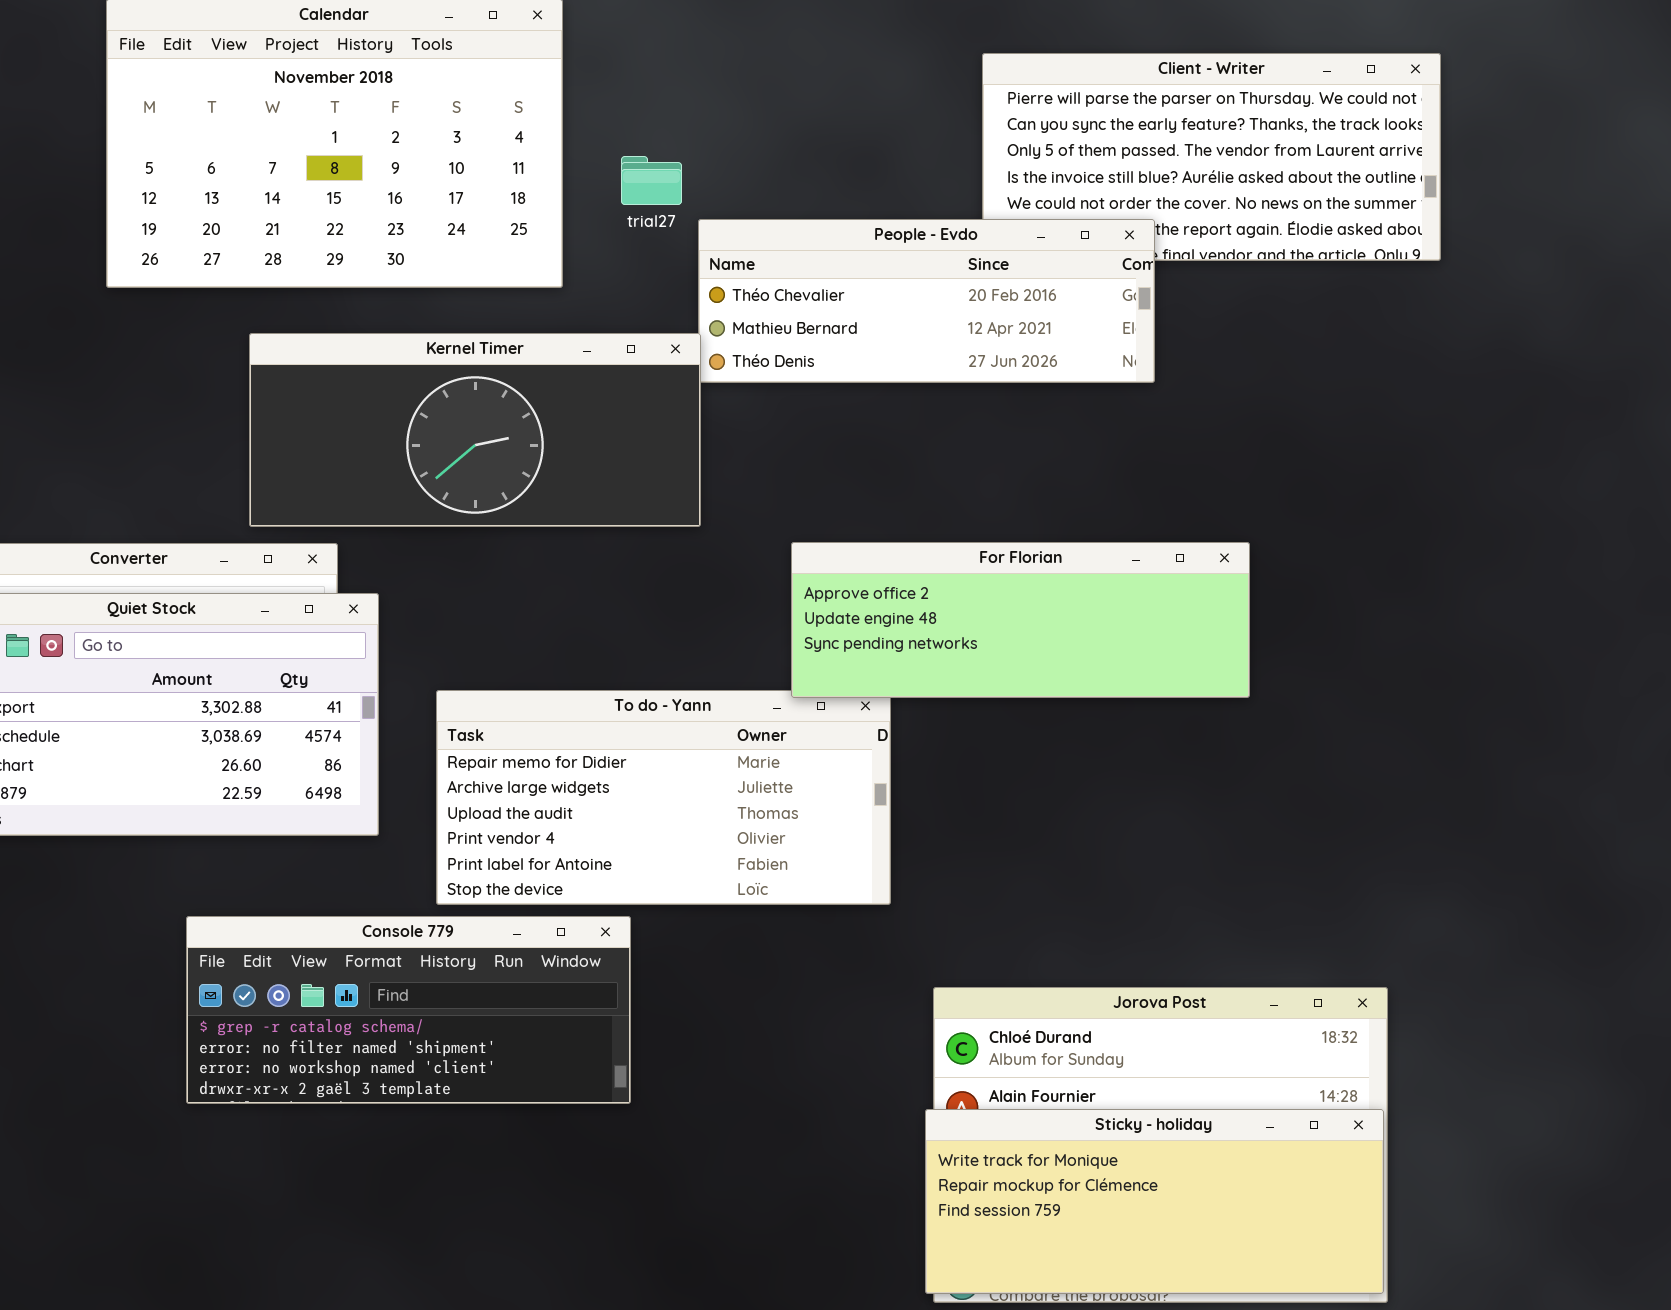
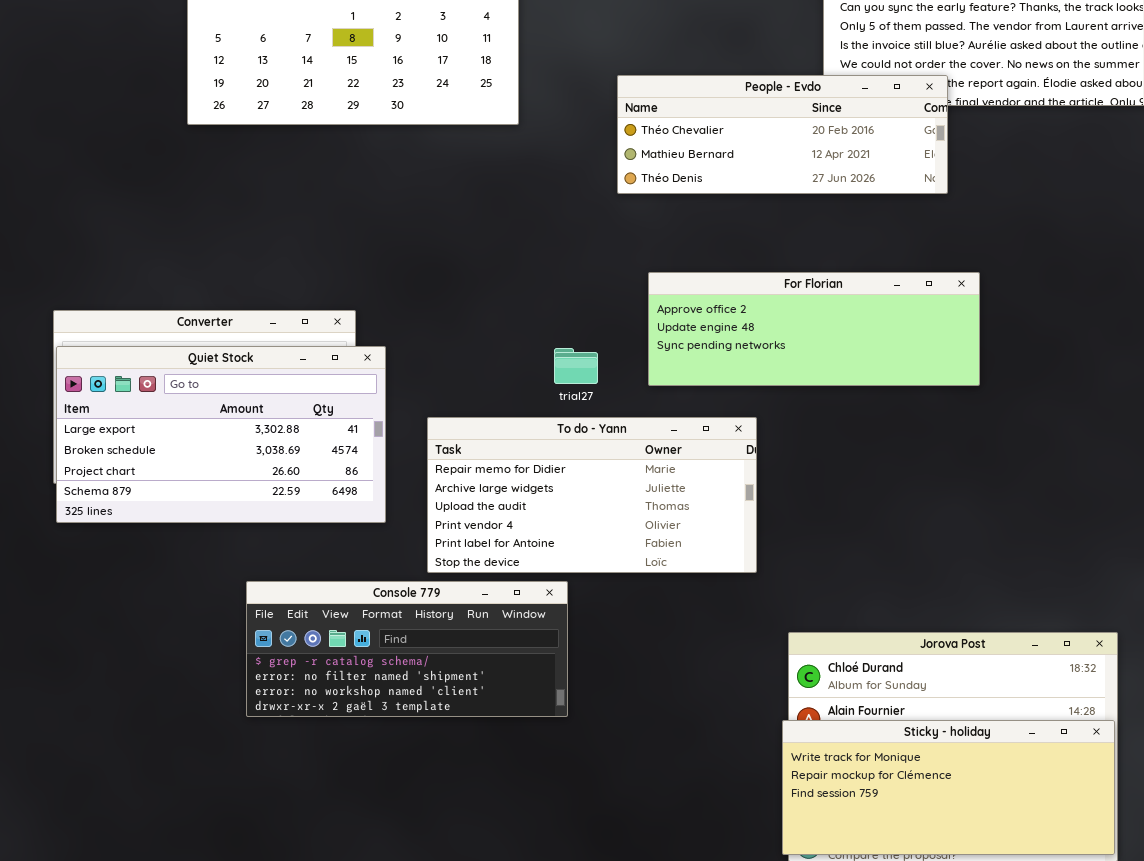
trial27: [621,156,682,205] -> [554,348,598,384], moved
Kernel Timer: [249,333,701,527] -> none, closed
For Florian: [791,542,1250,698] -> [648,272,980,386], moved

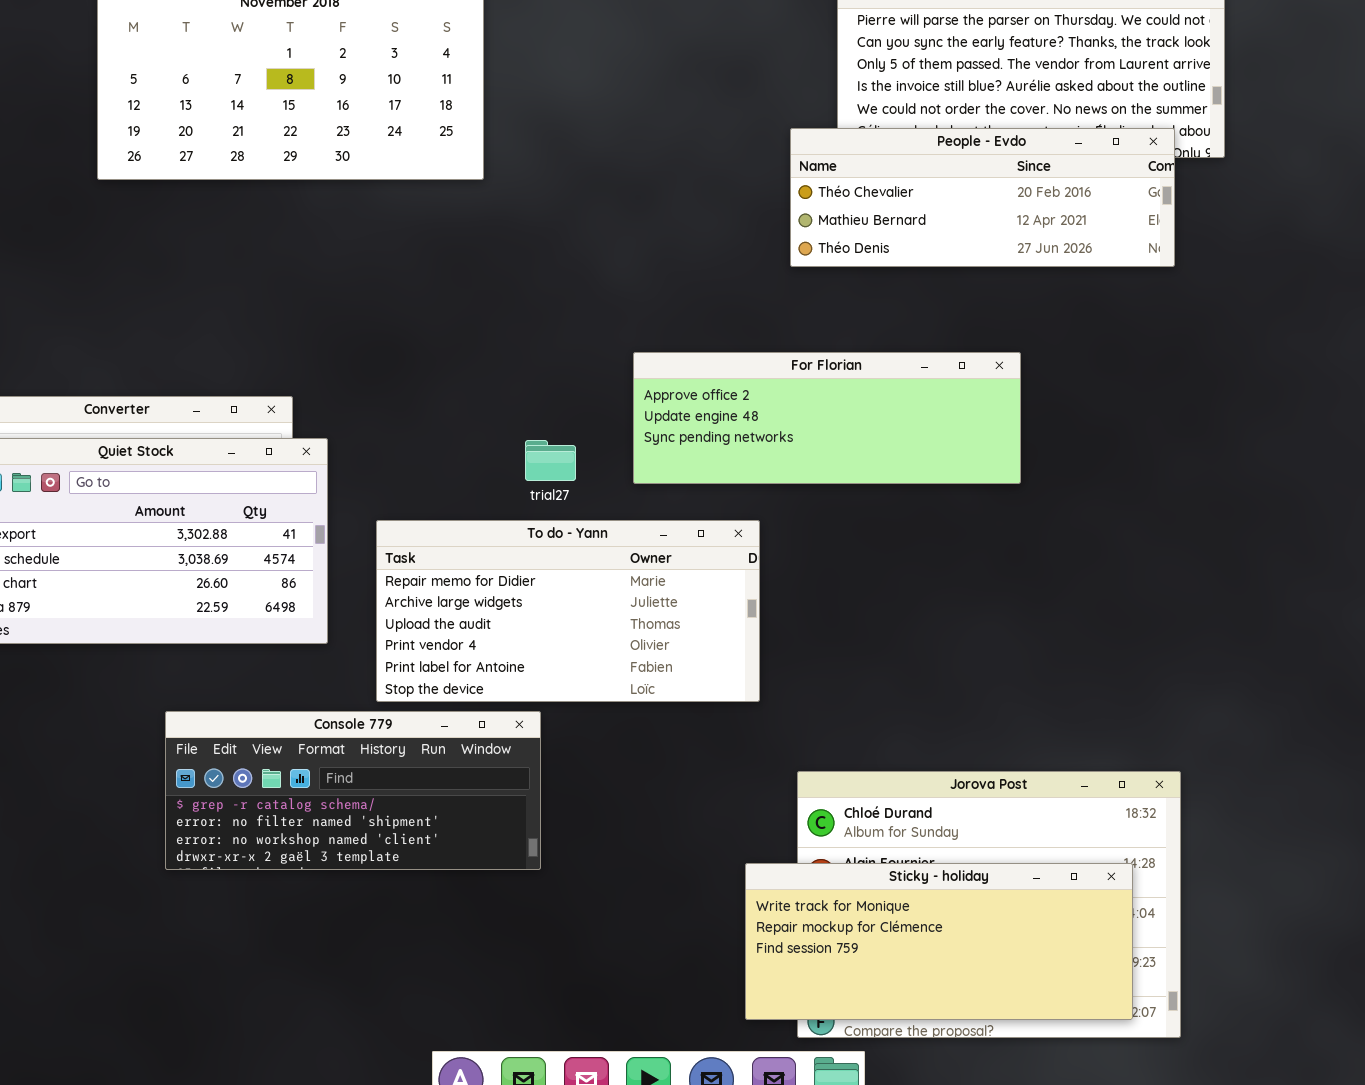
People - Evdo: [617,75,948,194] -> [790,128,1175,267], moved
Sticky - holiday: [782,720,1115,855] -> [745,863,1133,1020], moved

